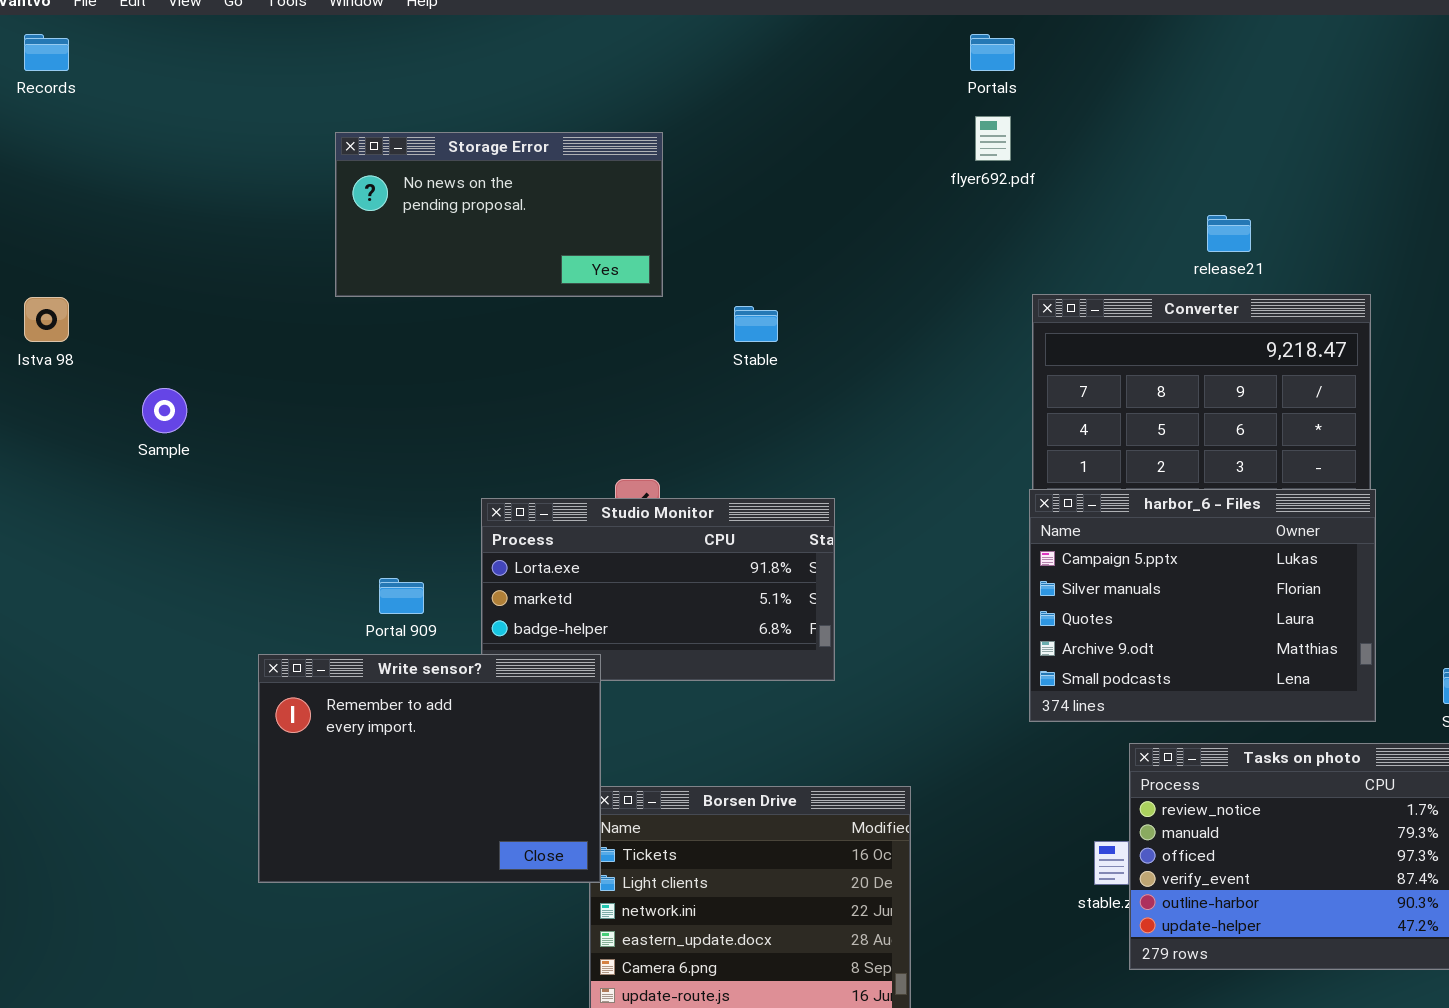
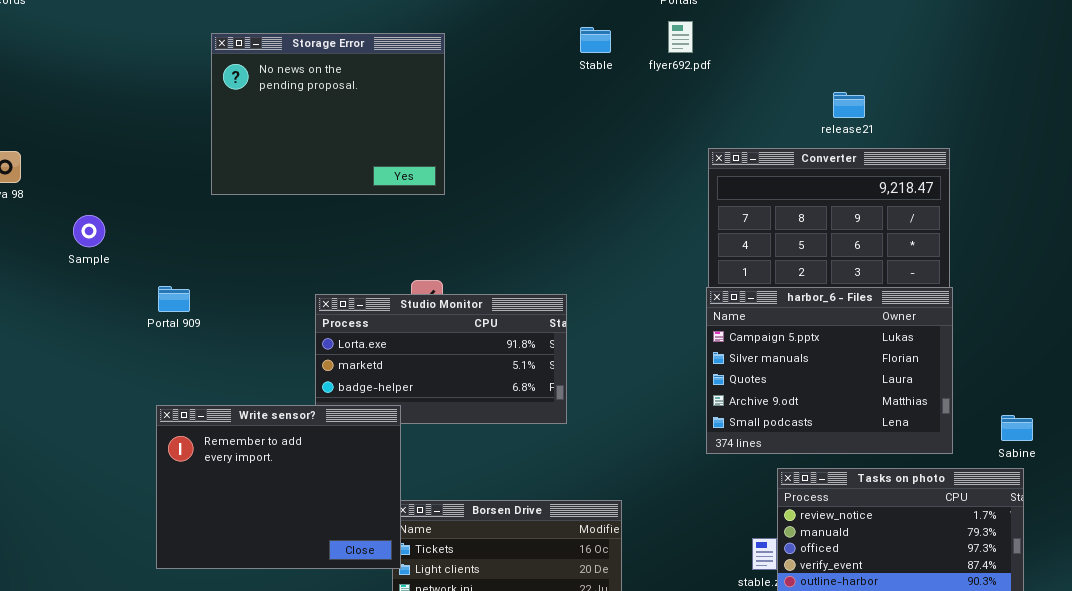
Storage Error: [335,132,663,297] -> [211,33,445,195], resized
Stable: [734,306,778,342] -> [580,27,611,53], moved
Portal 909: [379,578,424,614] -> [158,286,190,312], moved

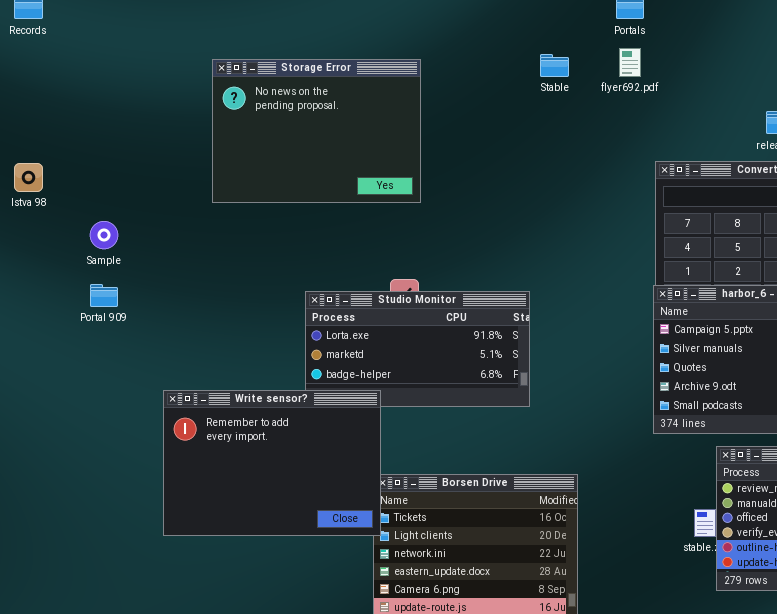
Portal 909: [158,286,190,312] -> [90,284,118,307], moved

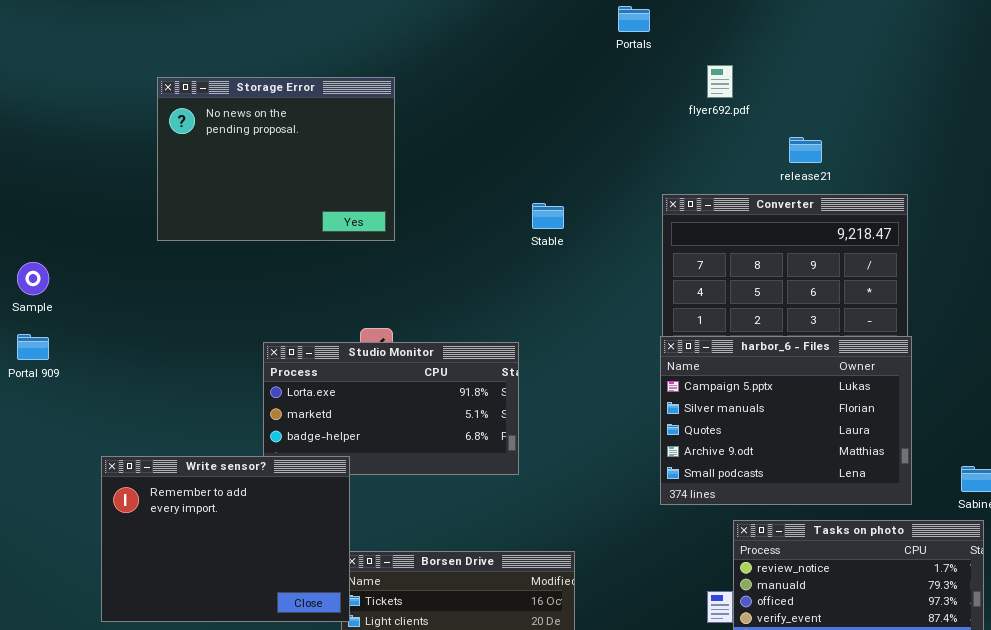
flyer692.pdf: [619,48,641,77] -> [707,65,733,98], moved
Stable: [540,54,569,77] -> [532,203,564,229], moved

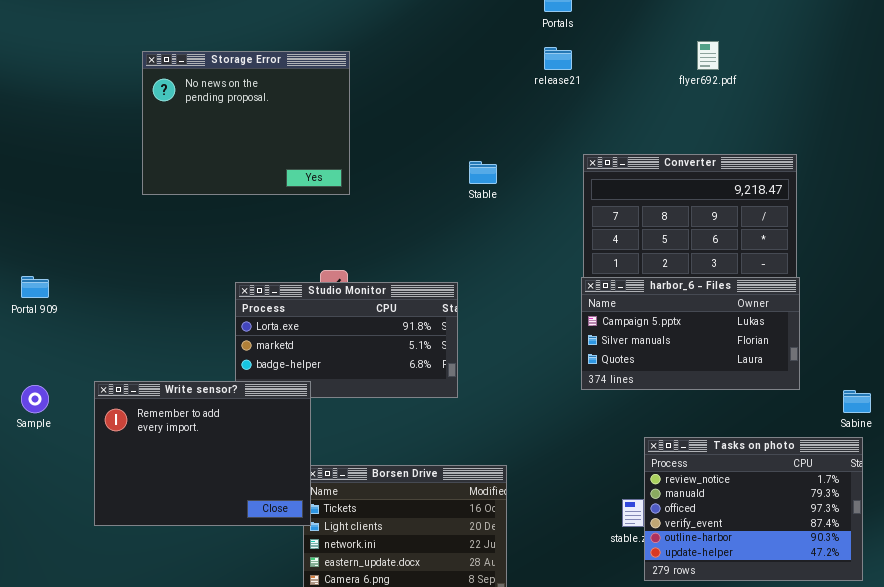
flyer692.pdf: [707,65,733,98] -> [697,41,719,70], moved
release21: [789,137,822,163] -> [544,47,572,70], moved
Sample: [17,262,49,295] -> [21,385,49,413], moved
harbor_6 - Files: [660,336,912,505] -> [581,277,800,390], resized

